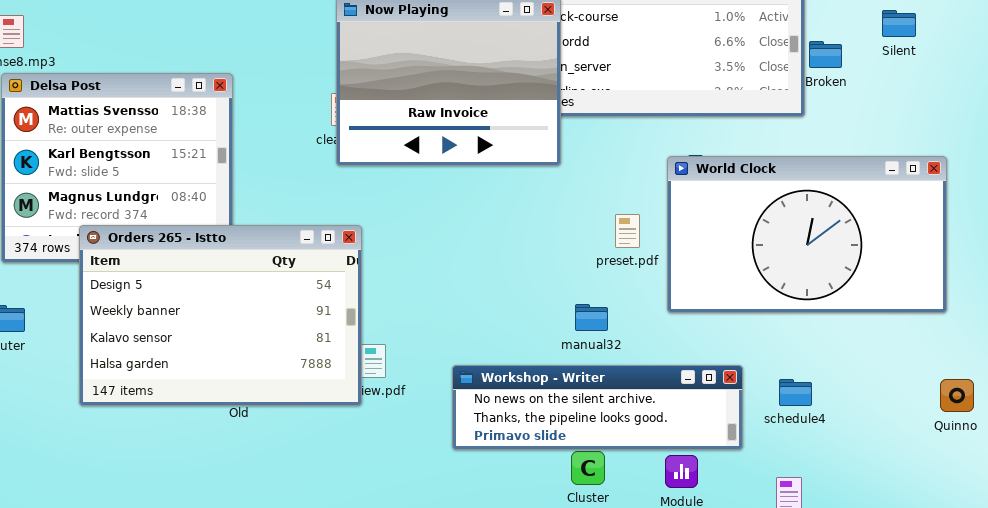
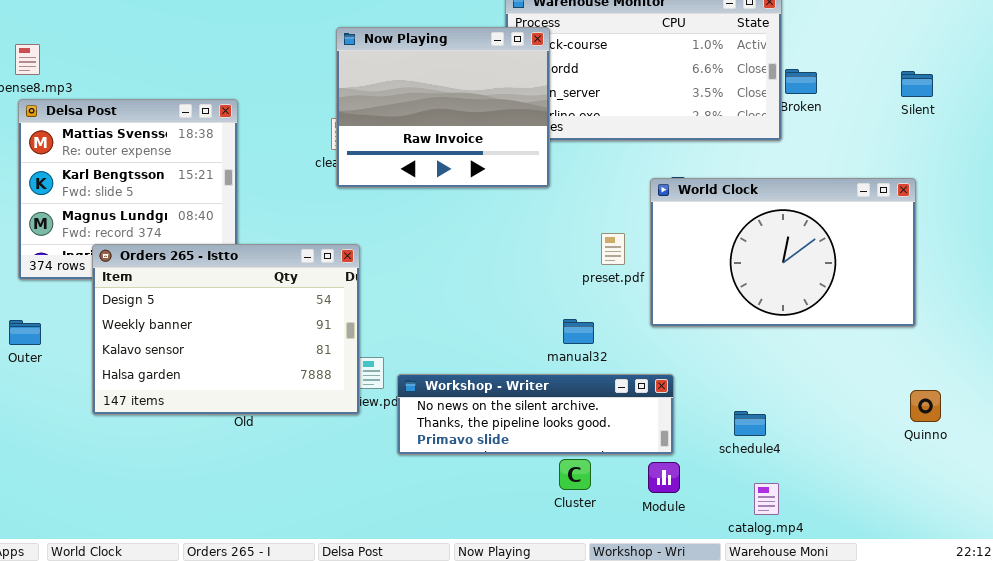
Silent: [882,10,916,37] -> [901,71,933,97], moved
Workshop - Writer: [452,365,743,450] -> [397,374,674,455], moved
schedule4: [779,379,812,406] -> [734,411,766,436], moved

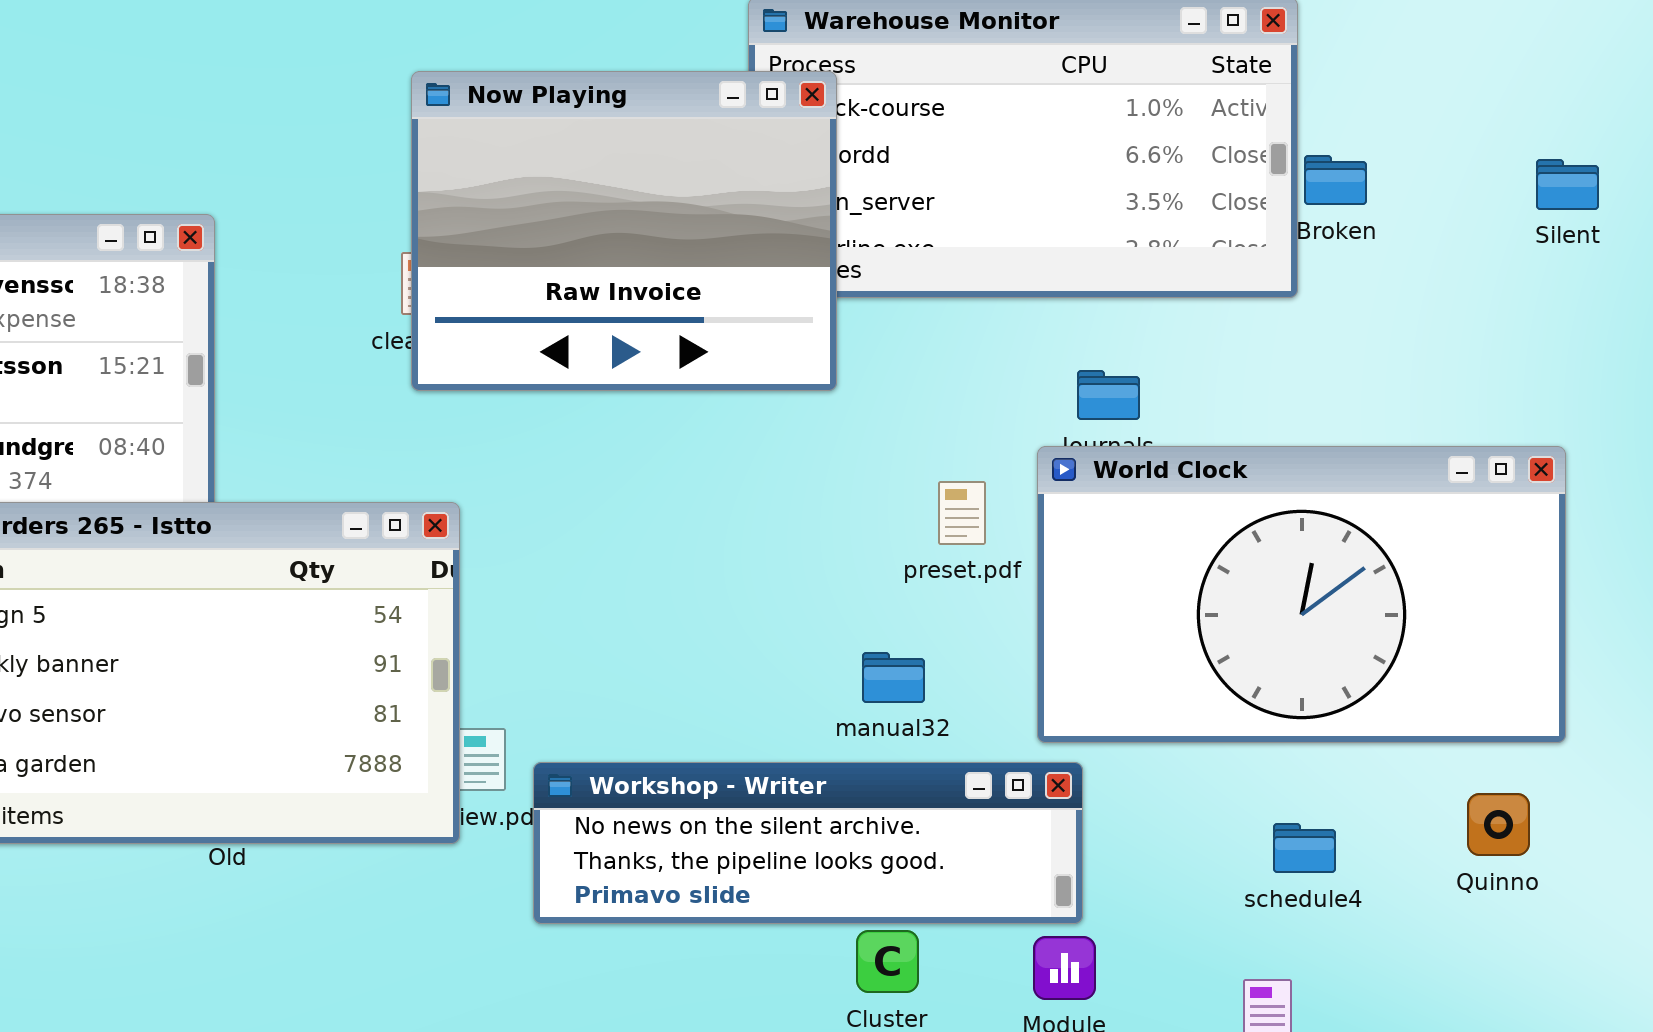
World Clock: [650,178,916,327] -> [1037,446,1566,743], moved
Quinno: [910,390,941,422] -> [1467,793,1530,856], moved
schedule4: [734,411,766,436] -> [1273,823,1336,873], moved

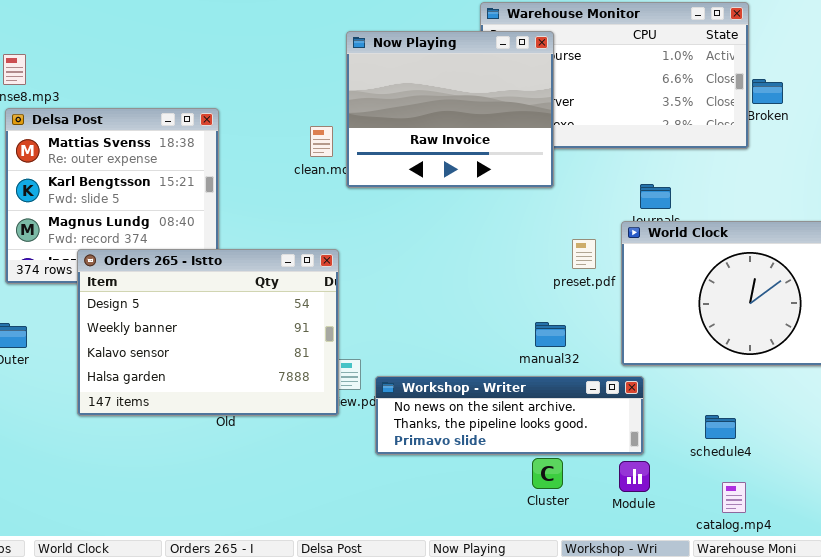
Now Playing: [411,71,837,391] -> [346,31,554,188], moved
schedule4: [1273,823,1336,873] -> [705,415,736,439], moved

